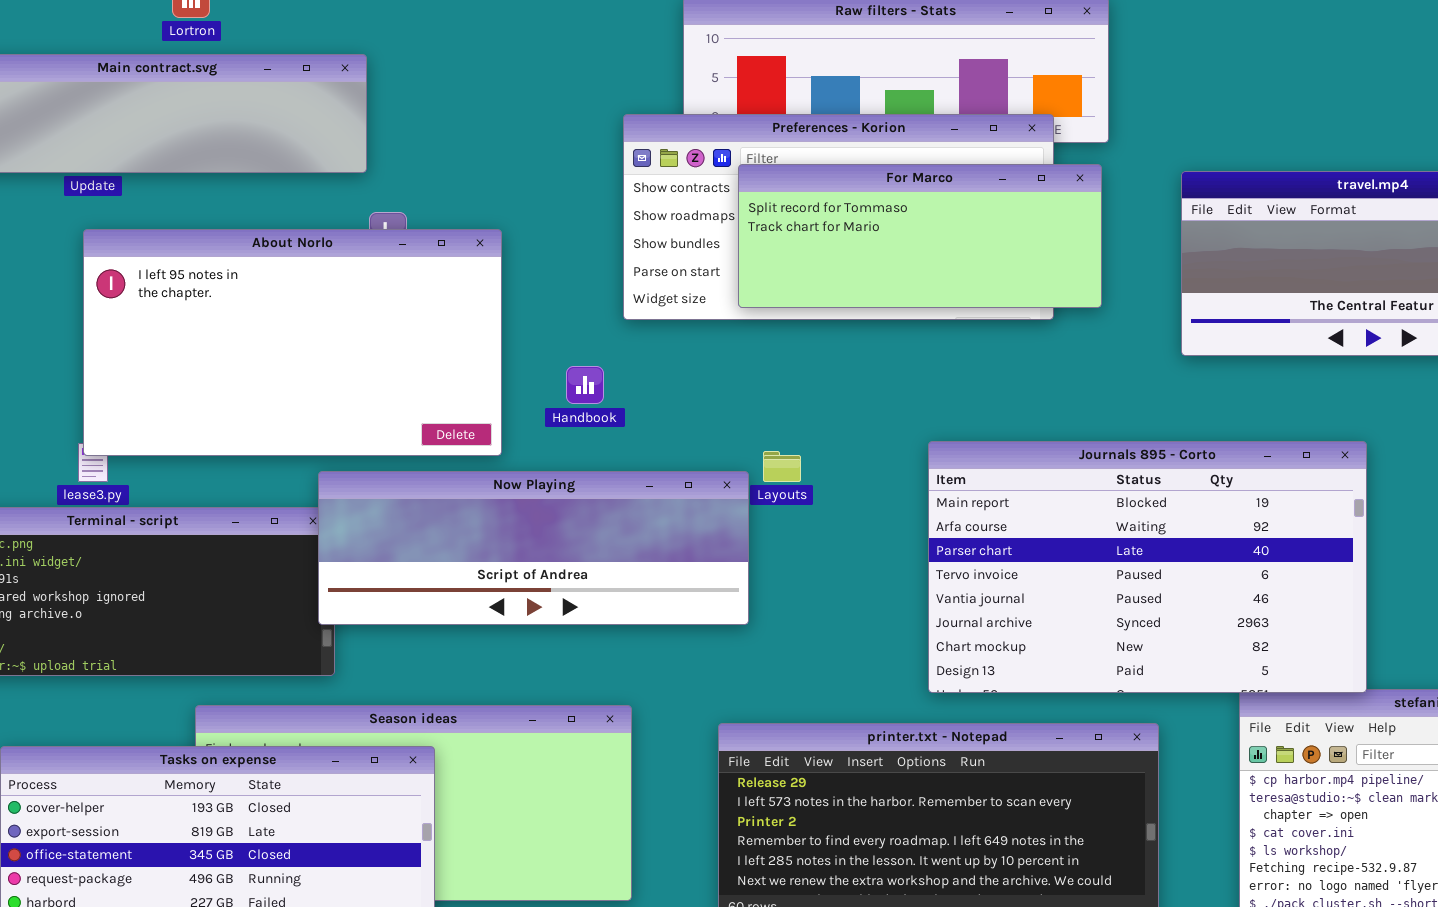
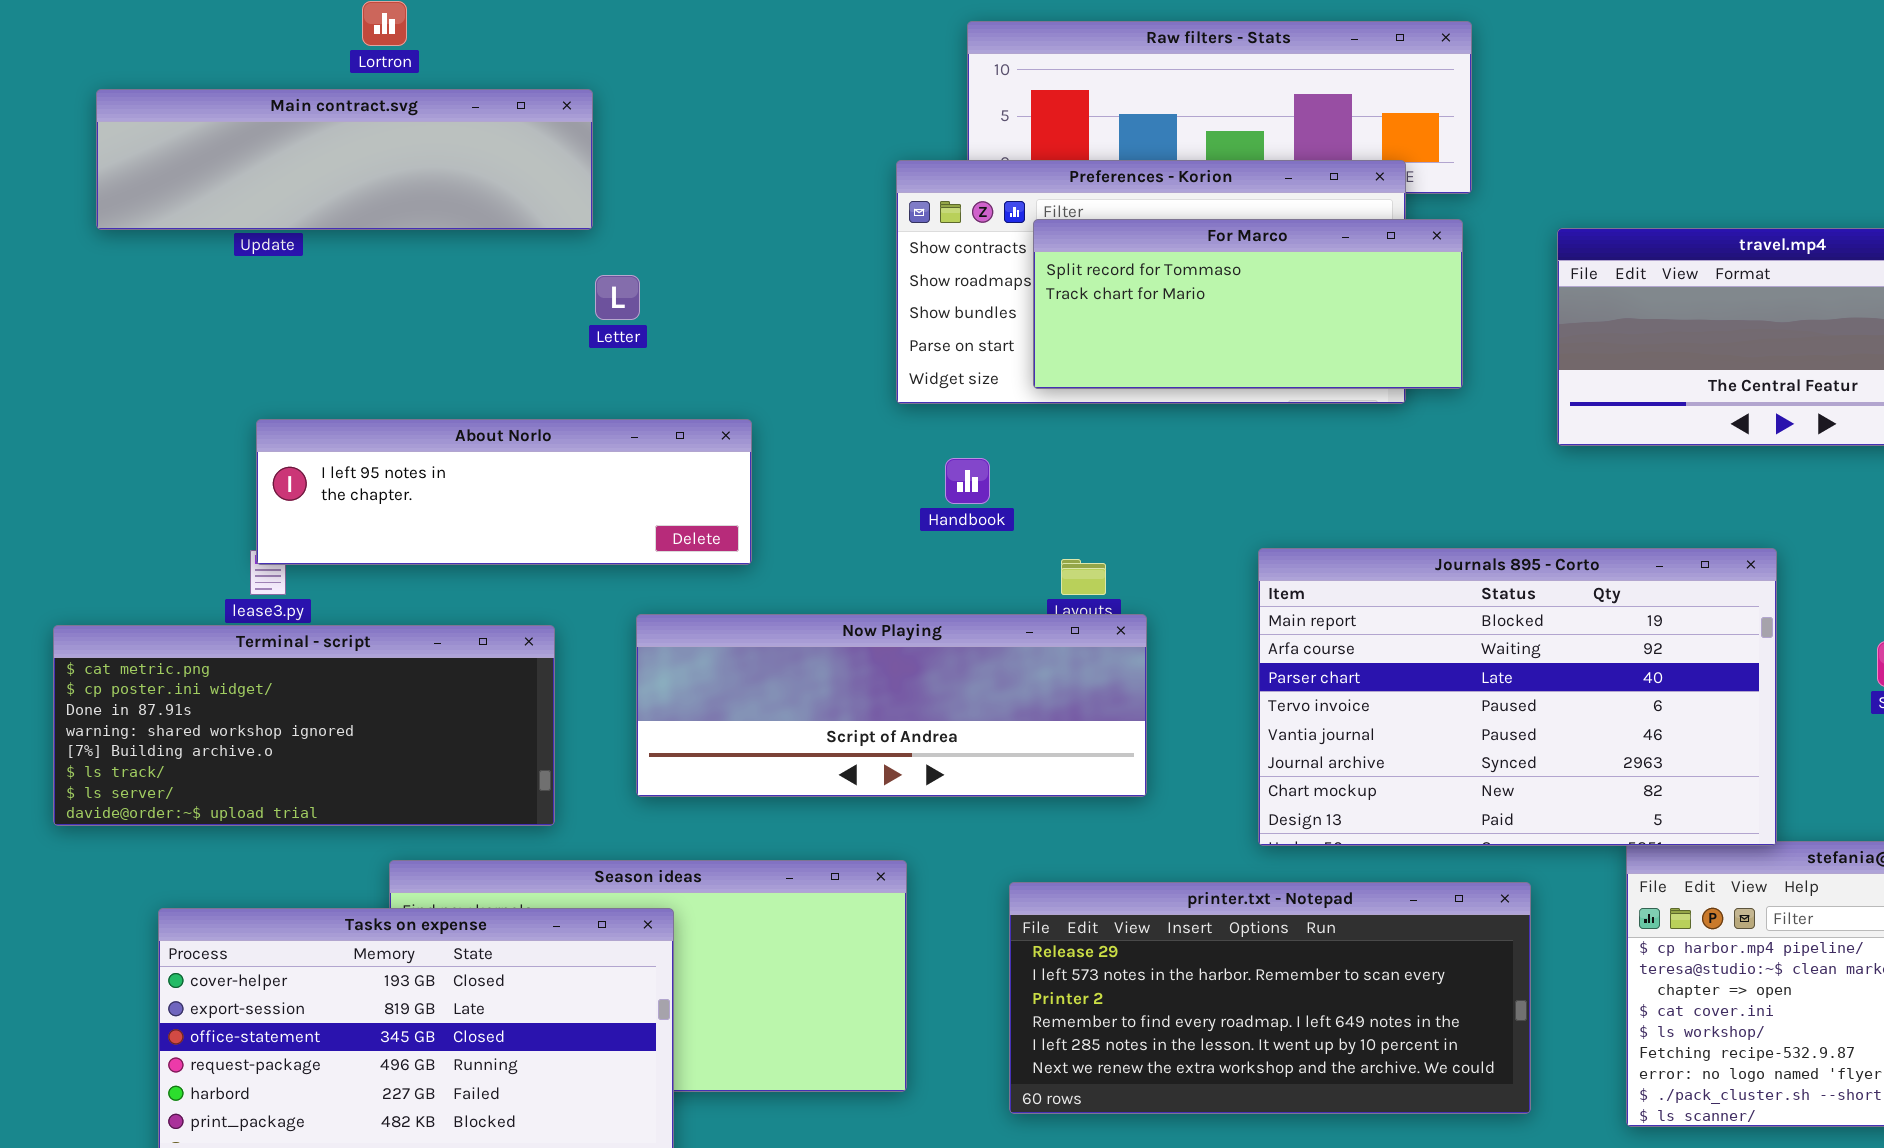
About Norlo: [83,229,502,456] -> [256,419,752,565], resized
Handbook: [566,366,604,404] -> [945,458,990,504], moved
Now Playing: [318,471,749,625] -> [636,614,1147,797], moved

